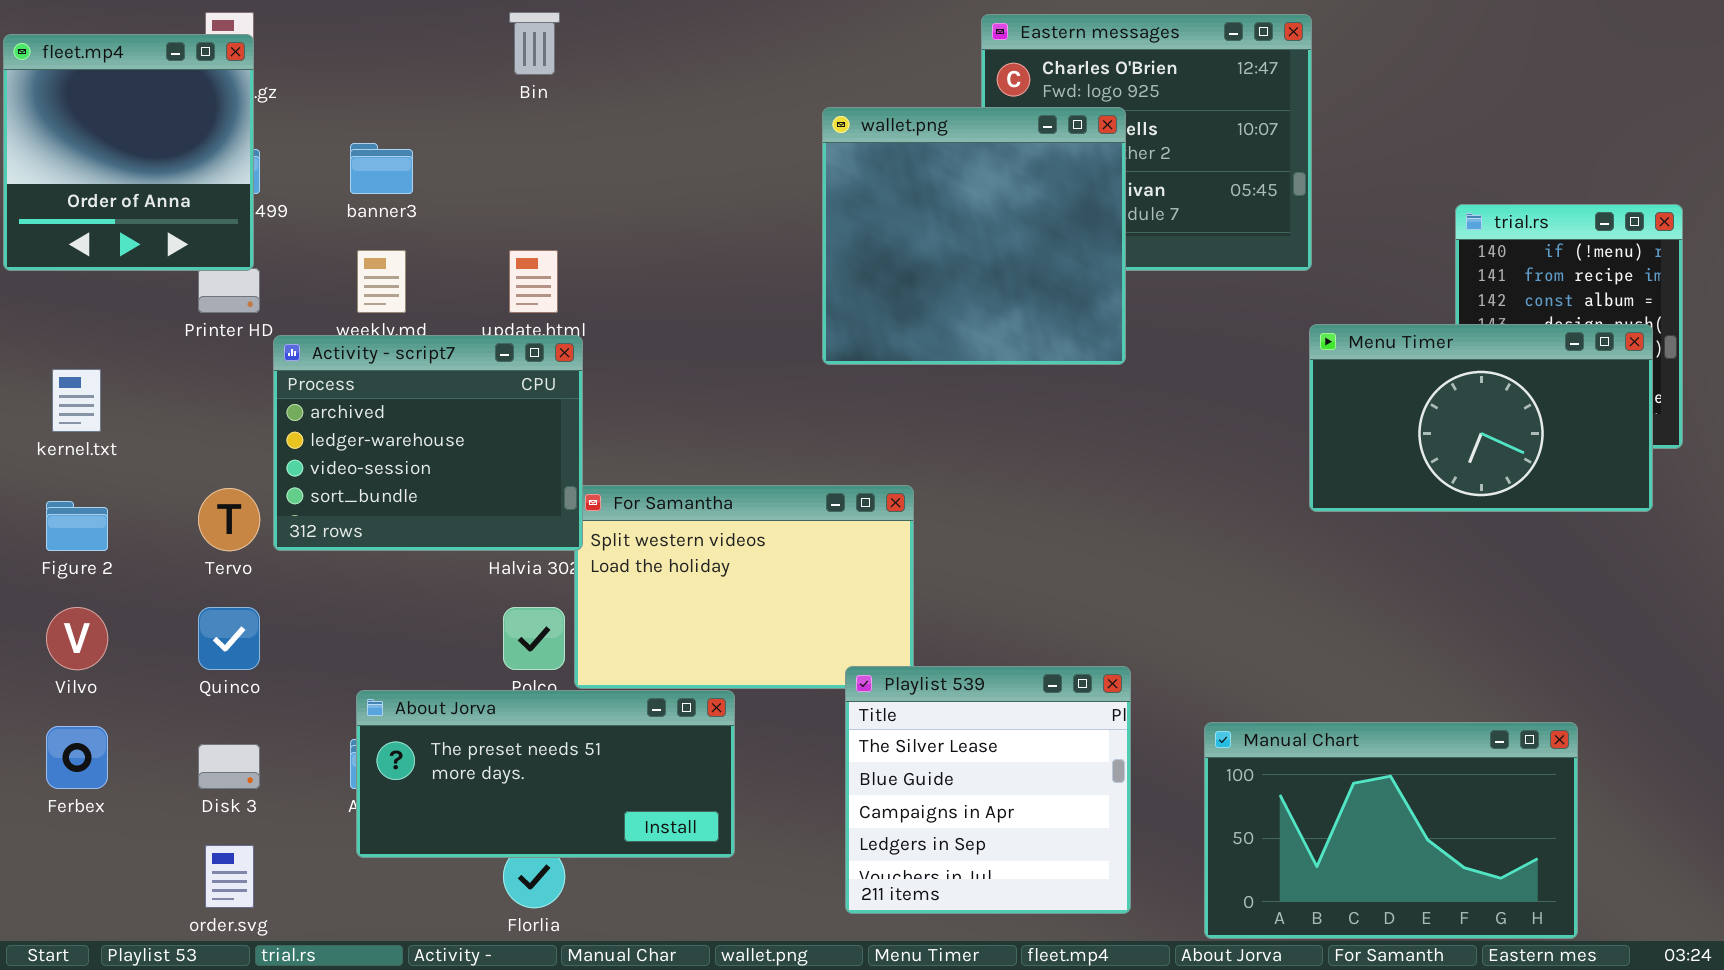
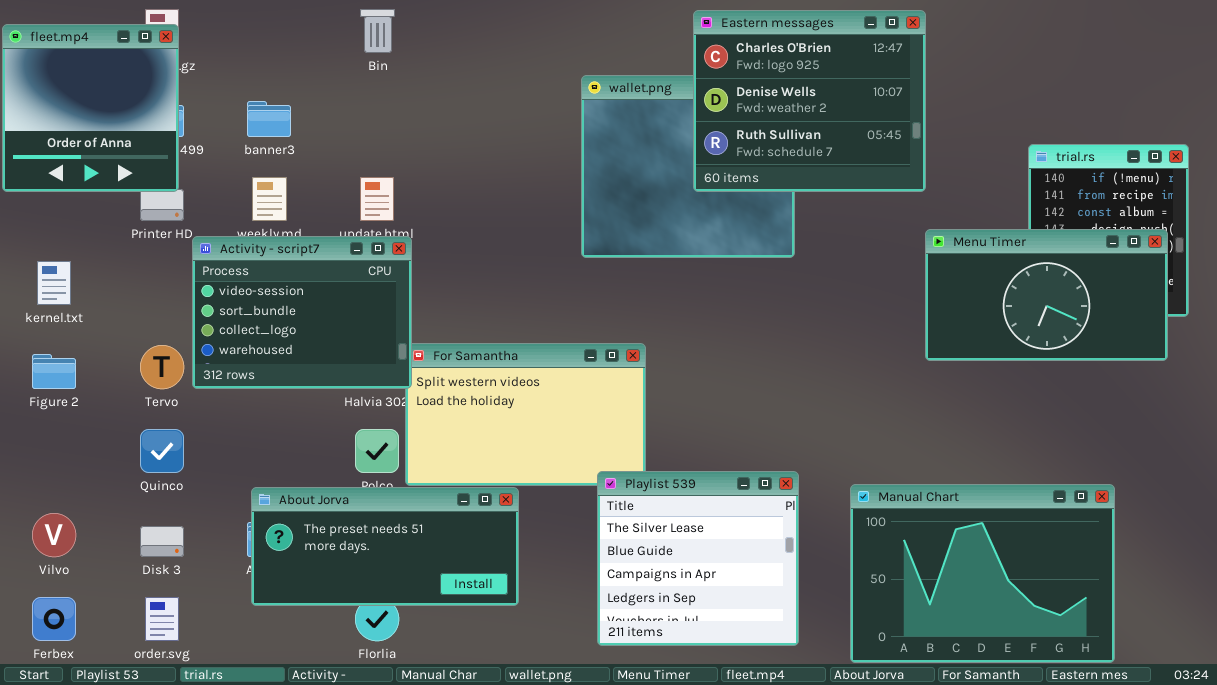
Eastern messages: [981,14,1312,271] -> [693,10,926,192], raised
Activity - script7: [273,335,583,551] -> [192,236,412,389], scrolled down 2 rows
Vilvo: [46,607,108,670] -> [32,513,76,557], moved
Manual Chart: [1204,722,1578,939] -> [850,484,1115,663], resized
Ferbex: [46,726,108,789] -> [32,597,76,641], moved

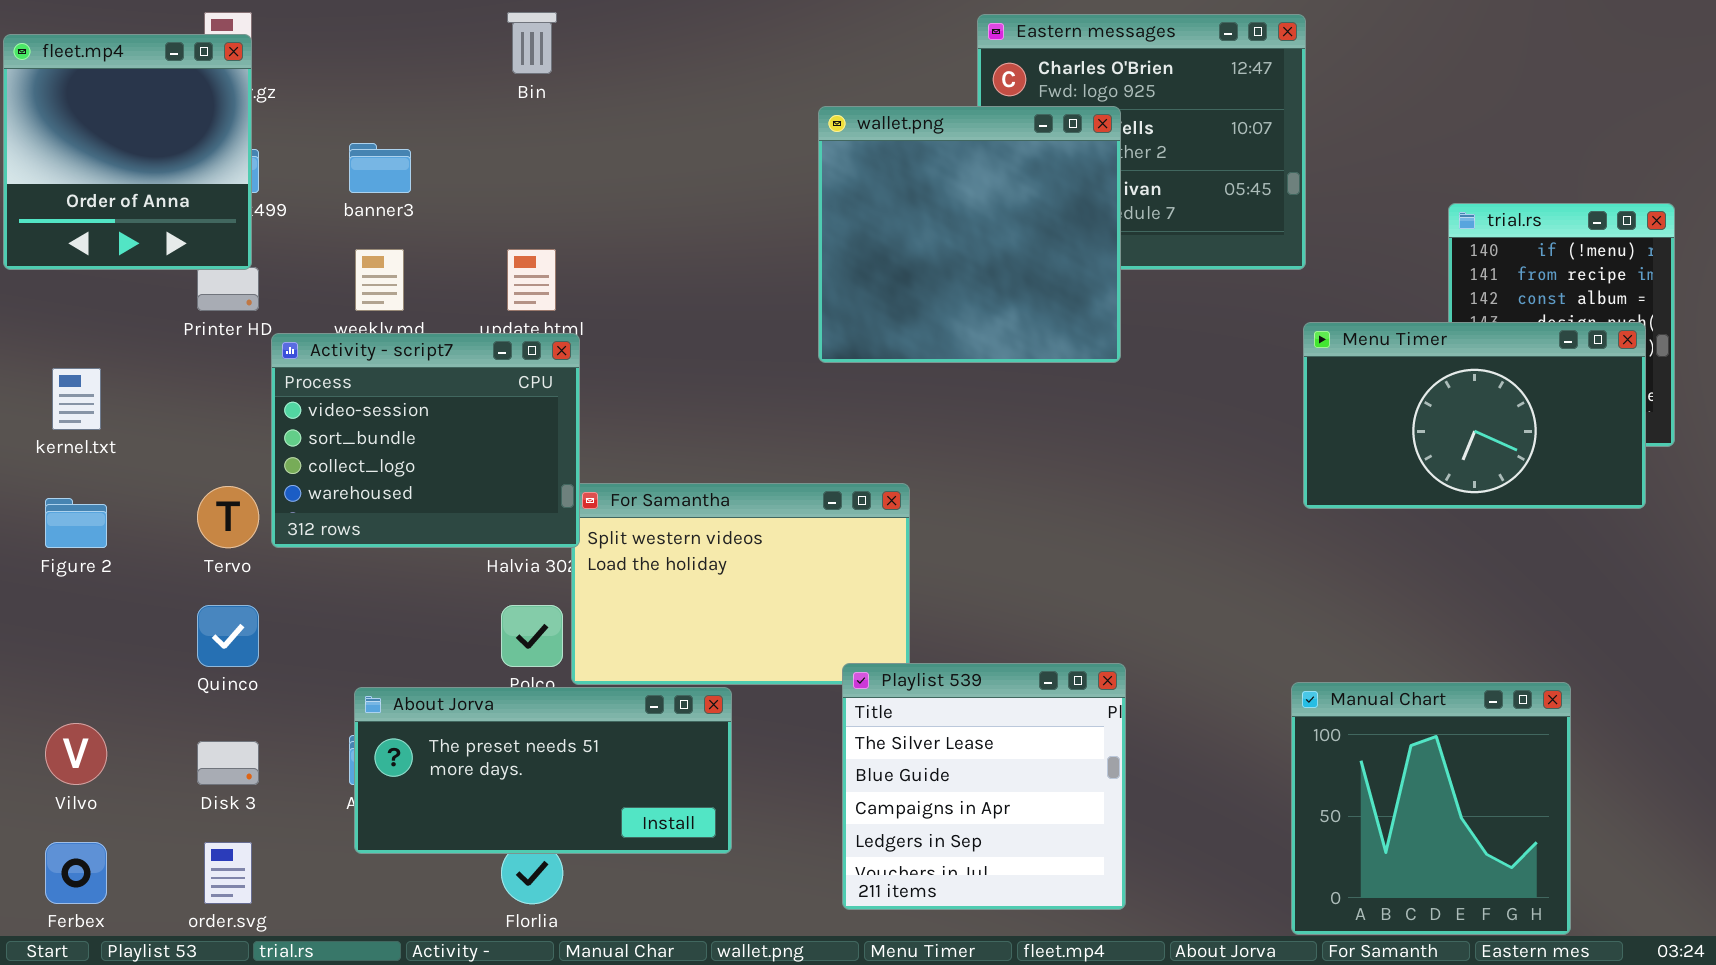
wallet.png: [581,75,795,258] -> [818,106,1121,363], raised
Manual Chart: [850,484,1115,663] -> [1291,682,1571,935], resized

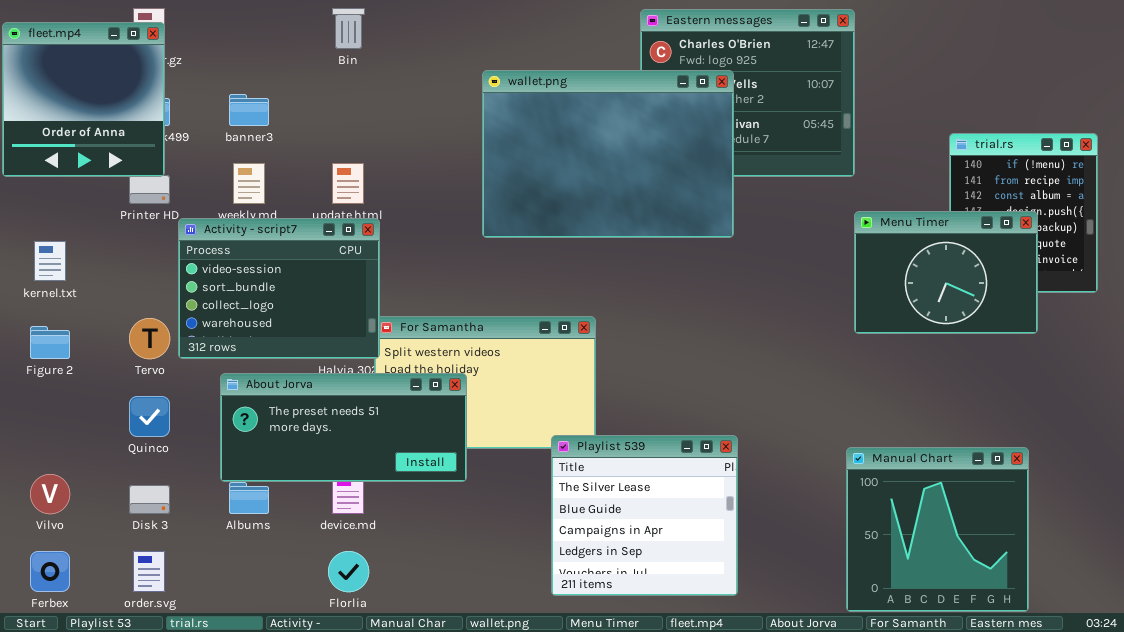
wallet.png: [818,106,1121,363] -> [482,70,734,238], resized
Menu Timer: [1303,322,1646,509] -> [854,211,1038,334], resized
About Jorva: [354,687,732,854] -> [220,373,467,482], moved

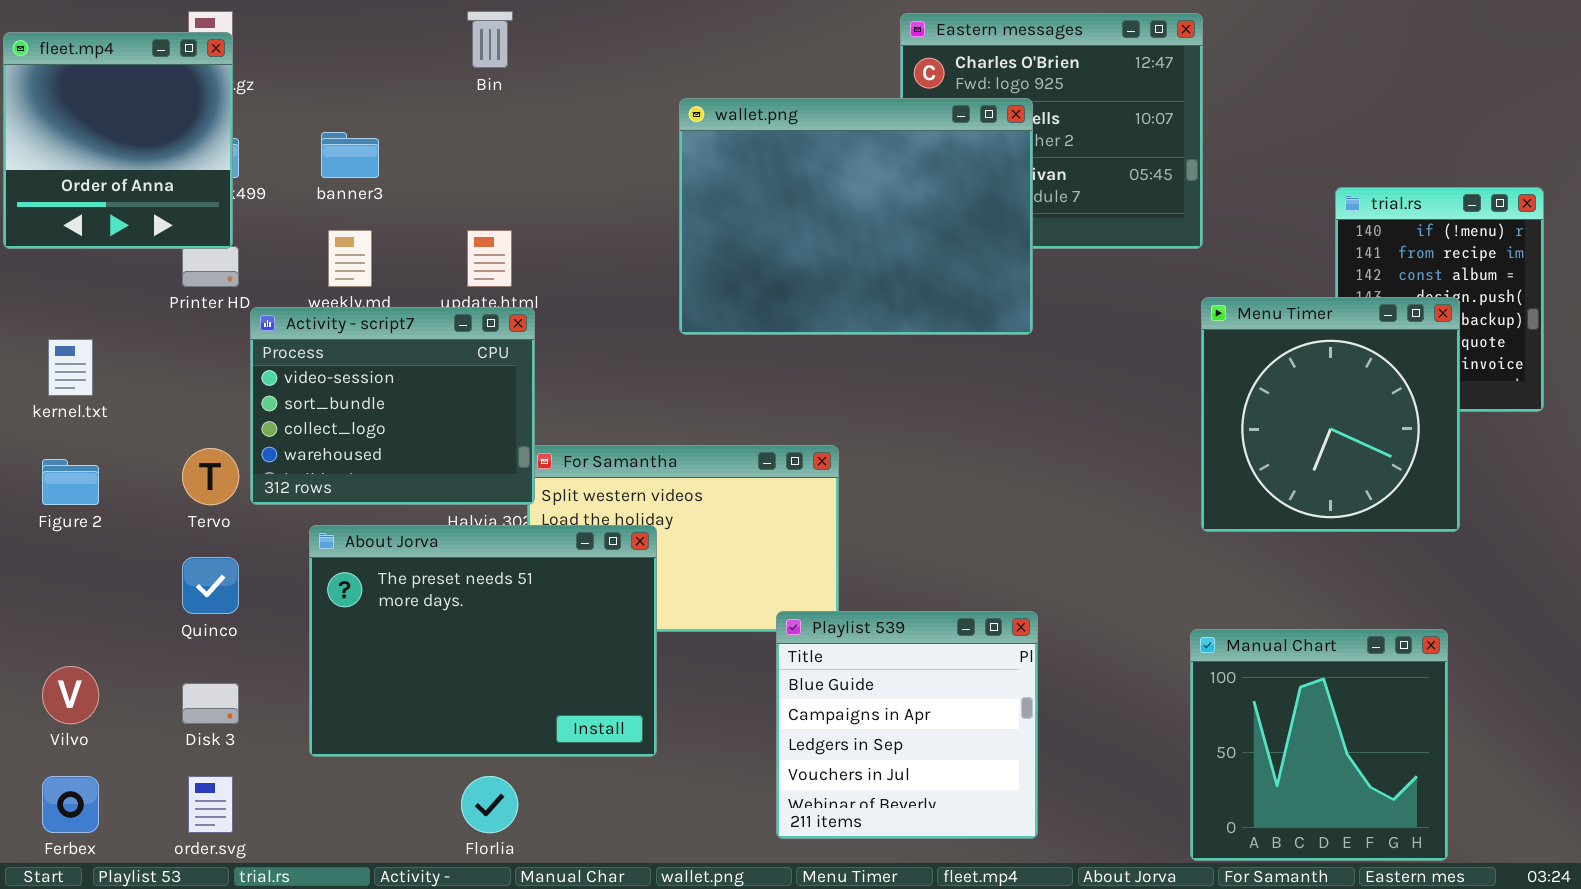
Menu Timer: [854,211,1038,334] -> [1201,297,1460,532], resized
About Jorva: [220,373,467,482] -> [309,525,657,757], resized
Playlist 539: [551,435,738,596] -> [776,611,1038,839], scrolled down 1 row

